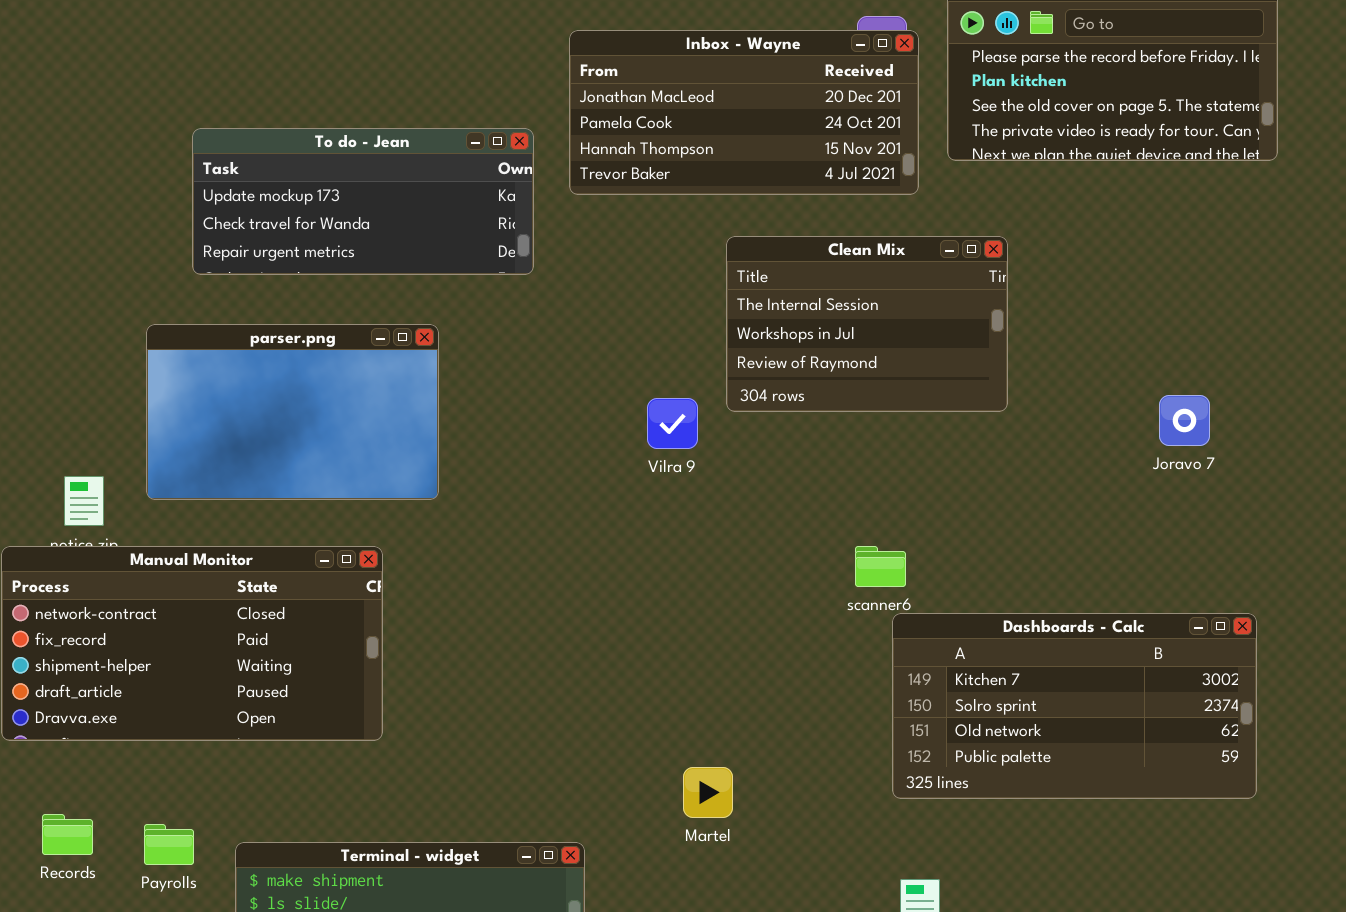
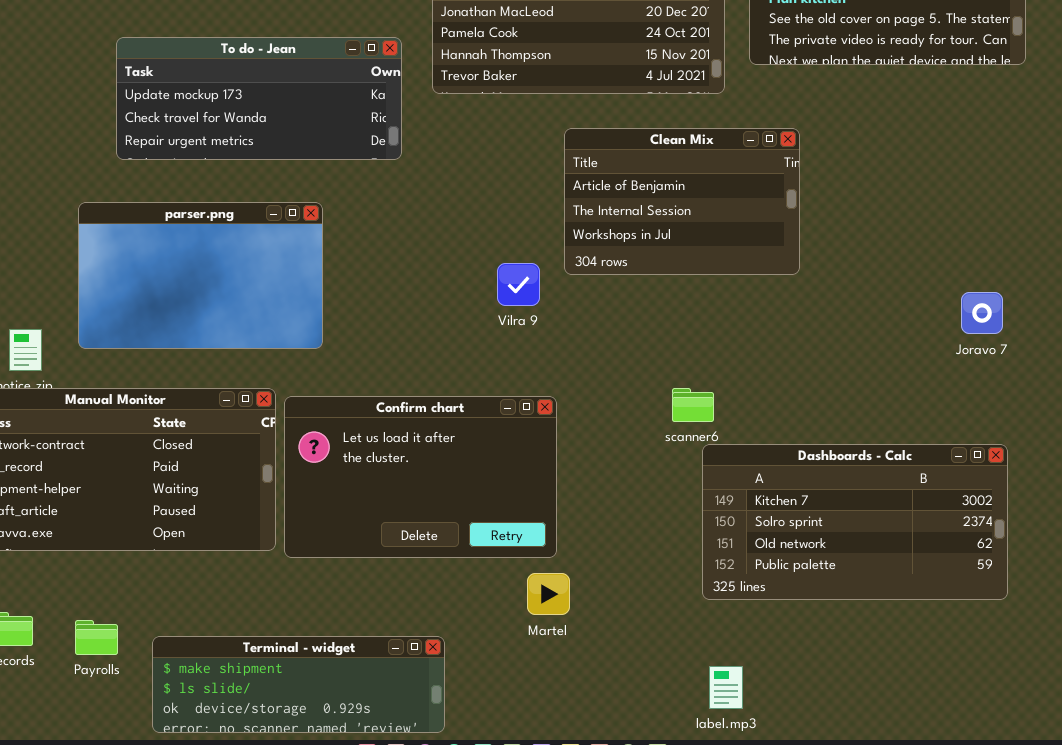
Clean Mix: [726,236,1008,412] -> [564,128,800,275], scrolled up 1 row
Joravo 7: [1159,395,1210,446] -> [961,292,1003,334], moved
Confirm chart: none -> [284,396,557,558], opened

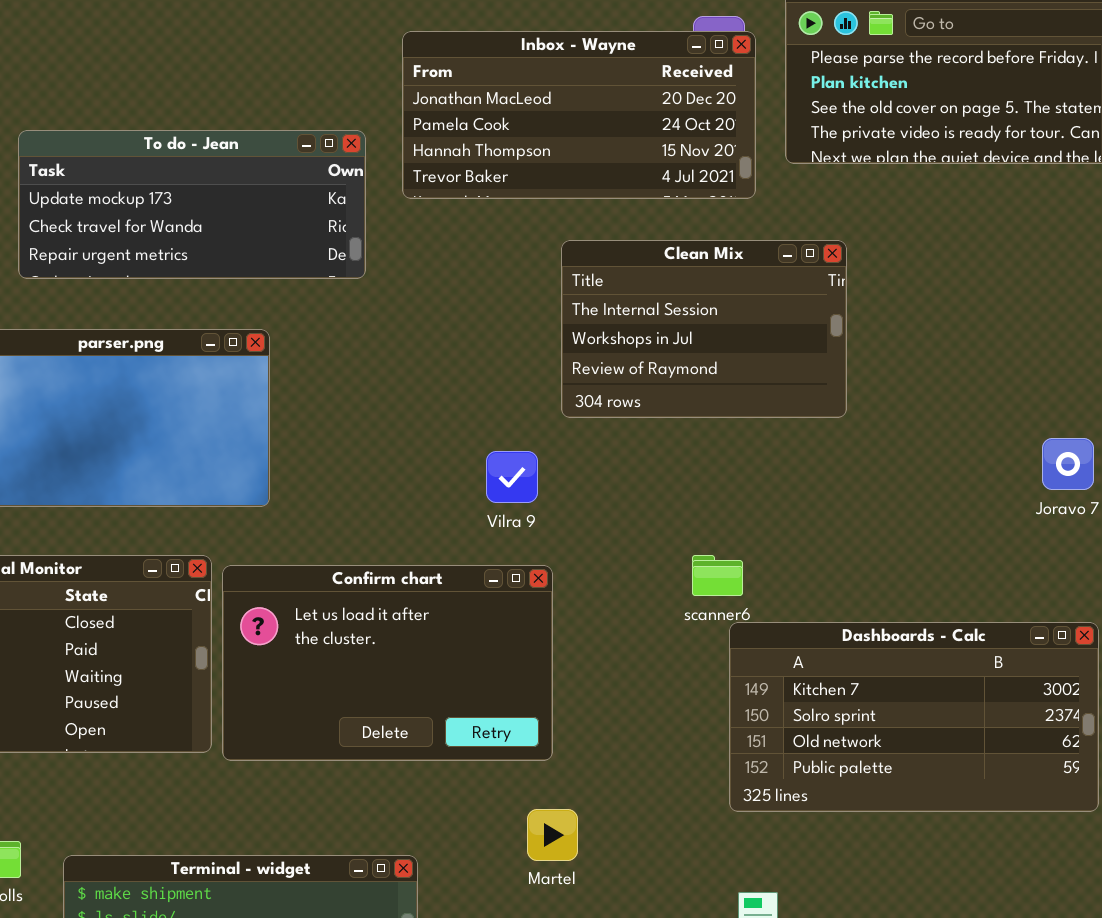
Clean Mix: [564,128,800,275] -> [561,240,847,418], scrolled down 1 row
Vilra 9: [497,263,540,306] -> [486,451,538,503], moved
Martel: [527,573,570,615] -> [527,809,578,861], moved

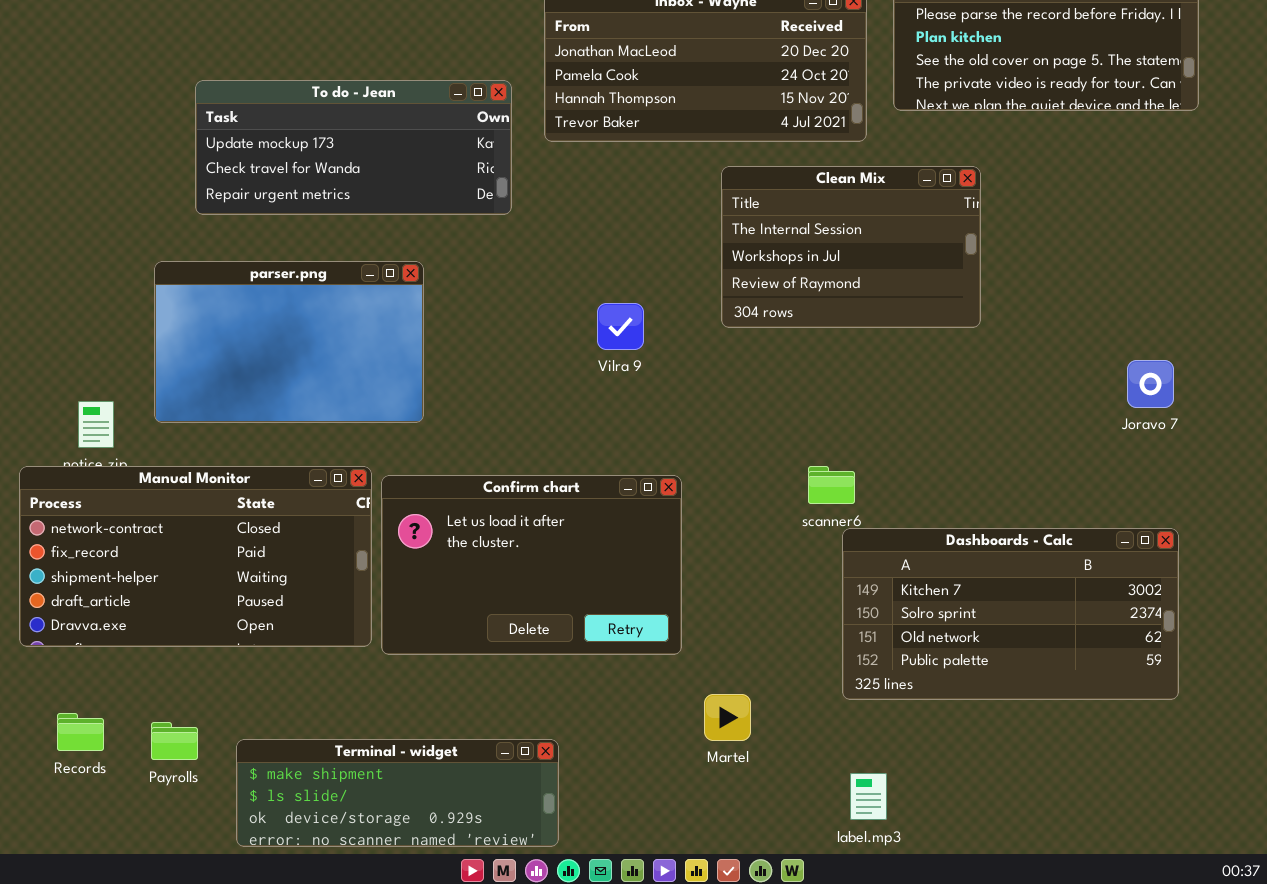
Clean Mix: [561,240,847,418] -> [721,166,981,328], moved
Vilra 9: [486,451,538,503] -> [597,303,644,350], moved
Martel: [527,809,578,861] -> [704,694,751,741], moved

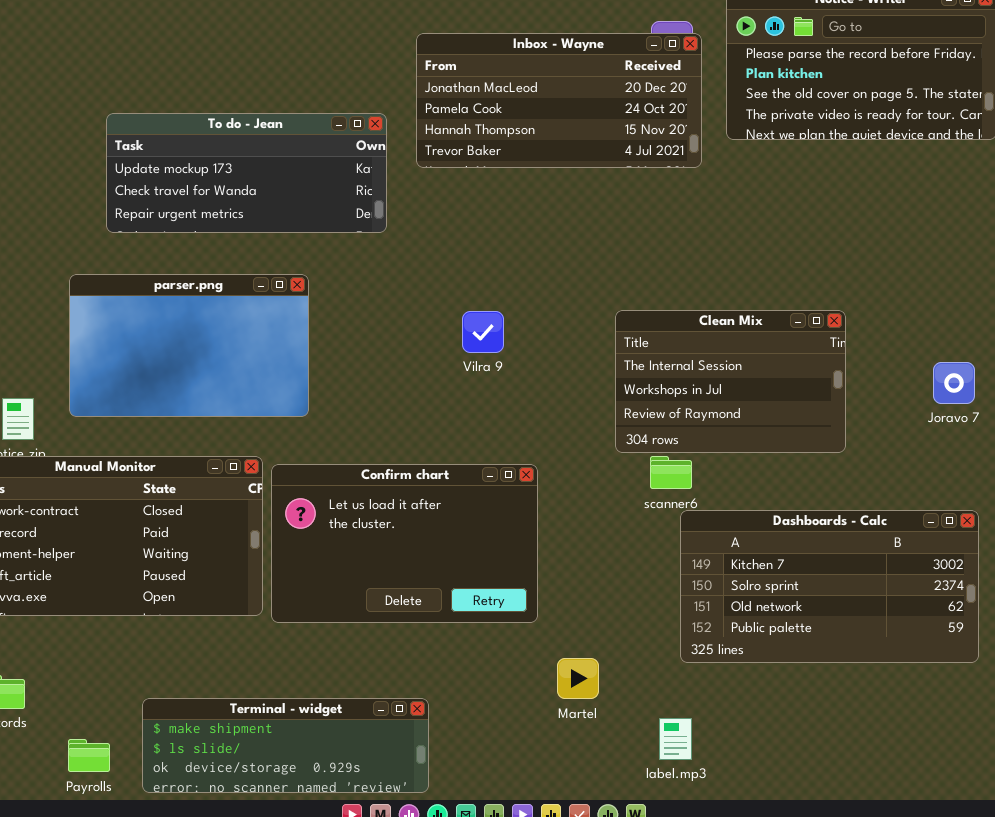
Clean Mix: [721,166,981,328] -> [615,310,846,453], moved
Payrolls: [151,722,198,760] -> [68,739,110,772], moved
label.mp3: [850,773,887,820] -> [659,718,692,760], moved

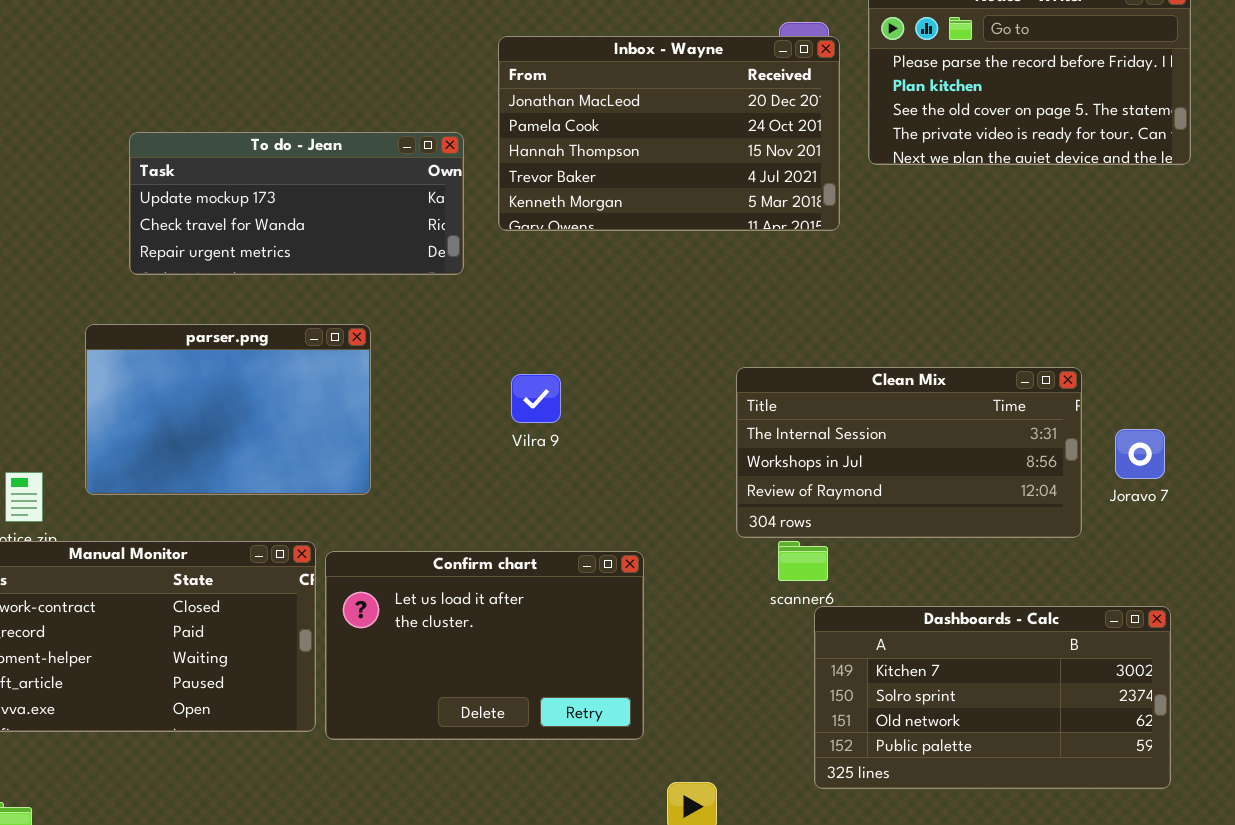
Inbox - Wayne: [416,33,702,168] -> [498,36,840,231], resized
Clean Mix: [615,310,846,453] -> [736,367,1082,538], resized
Vilra 9: [462,311,504,353] -> [511,374,561,423], moved

